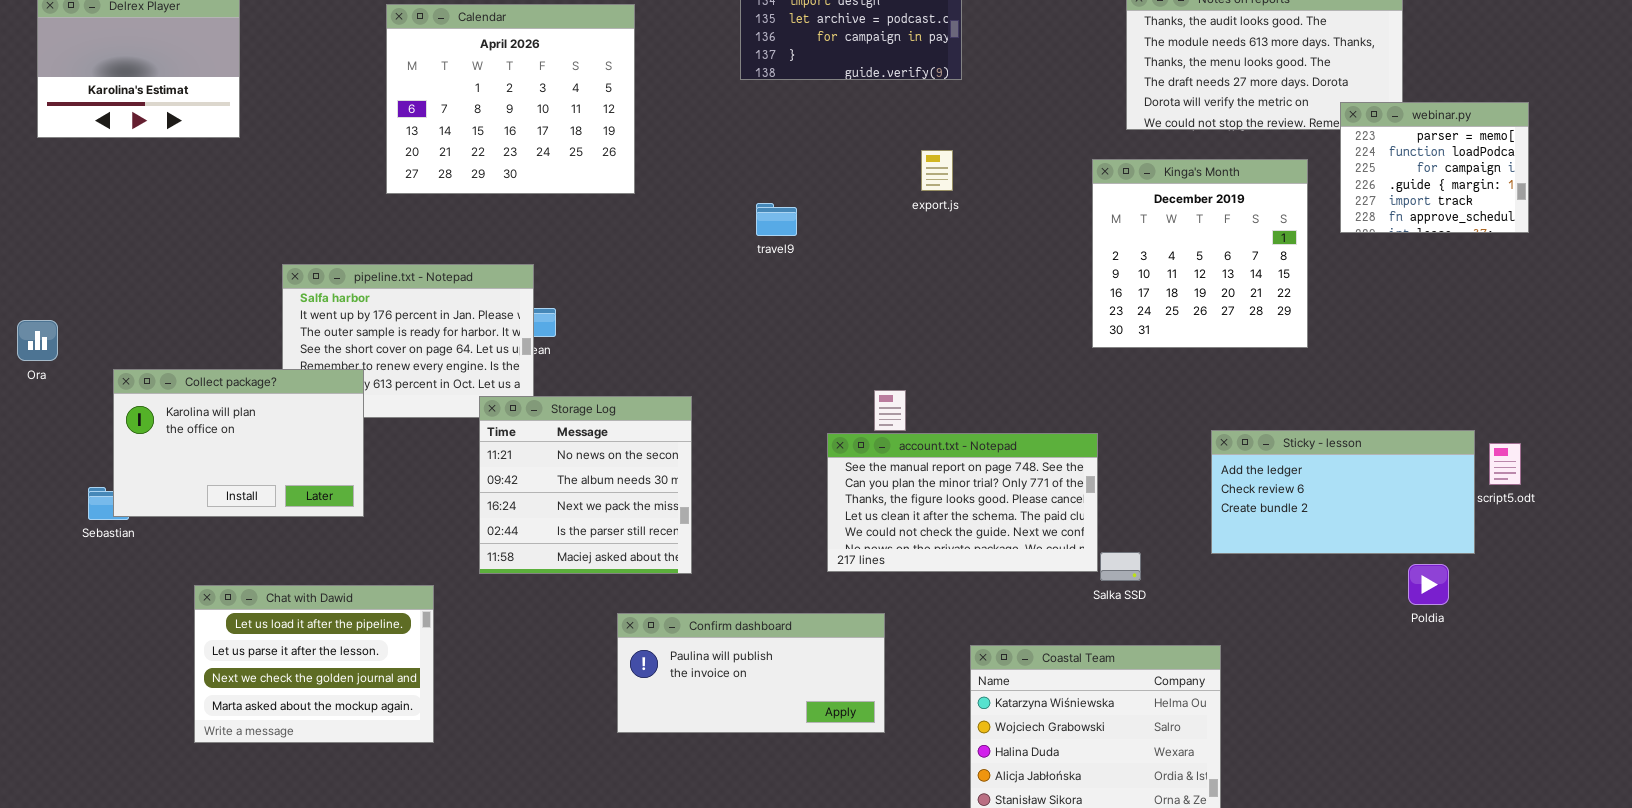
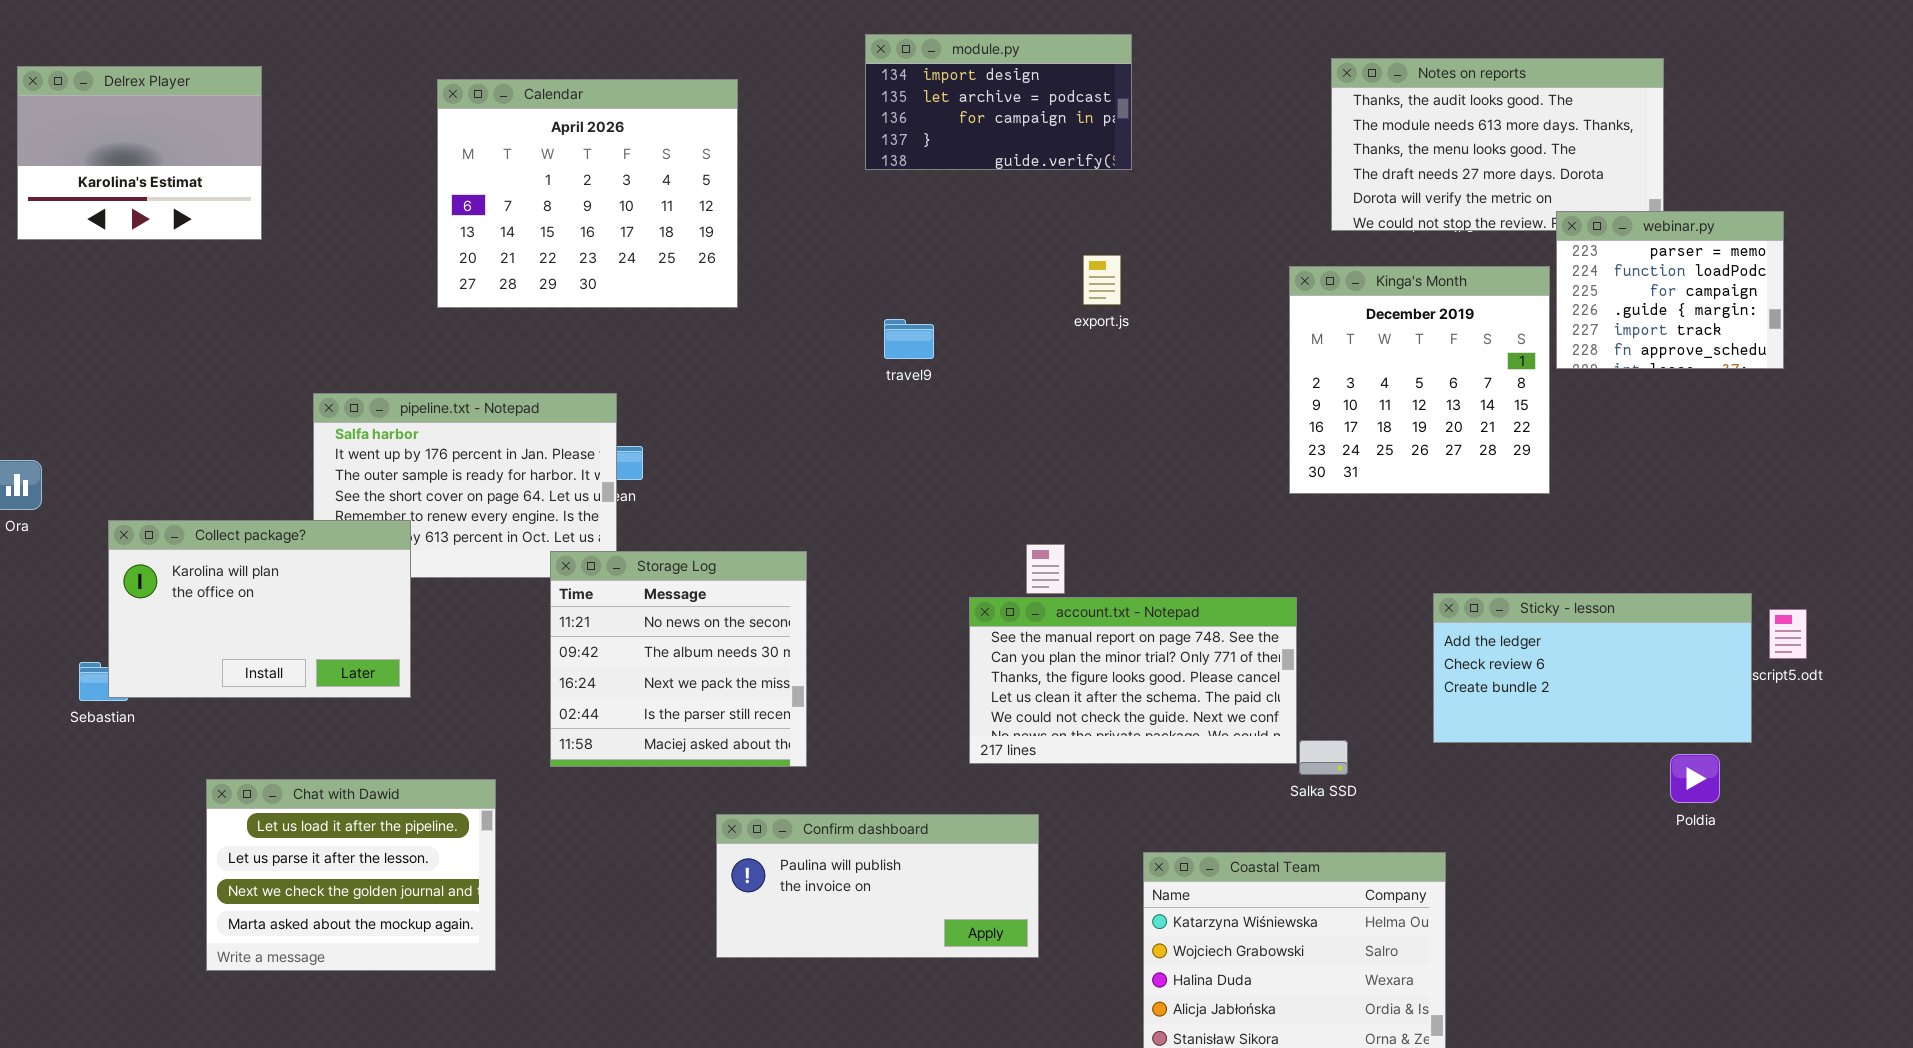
webinar.py: [1340,102,1529,233] -> [1556,211,1784,369], moved

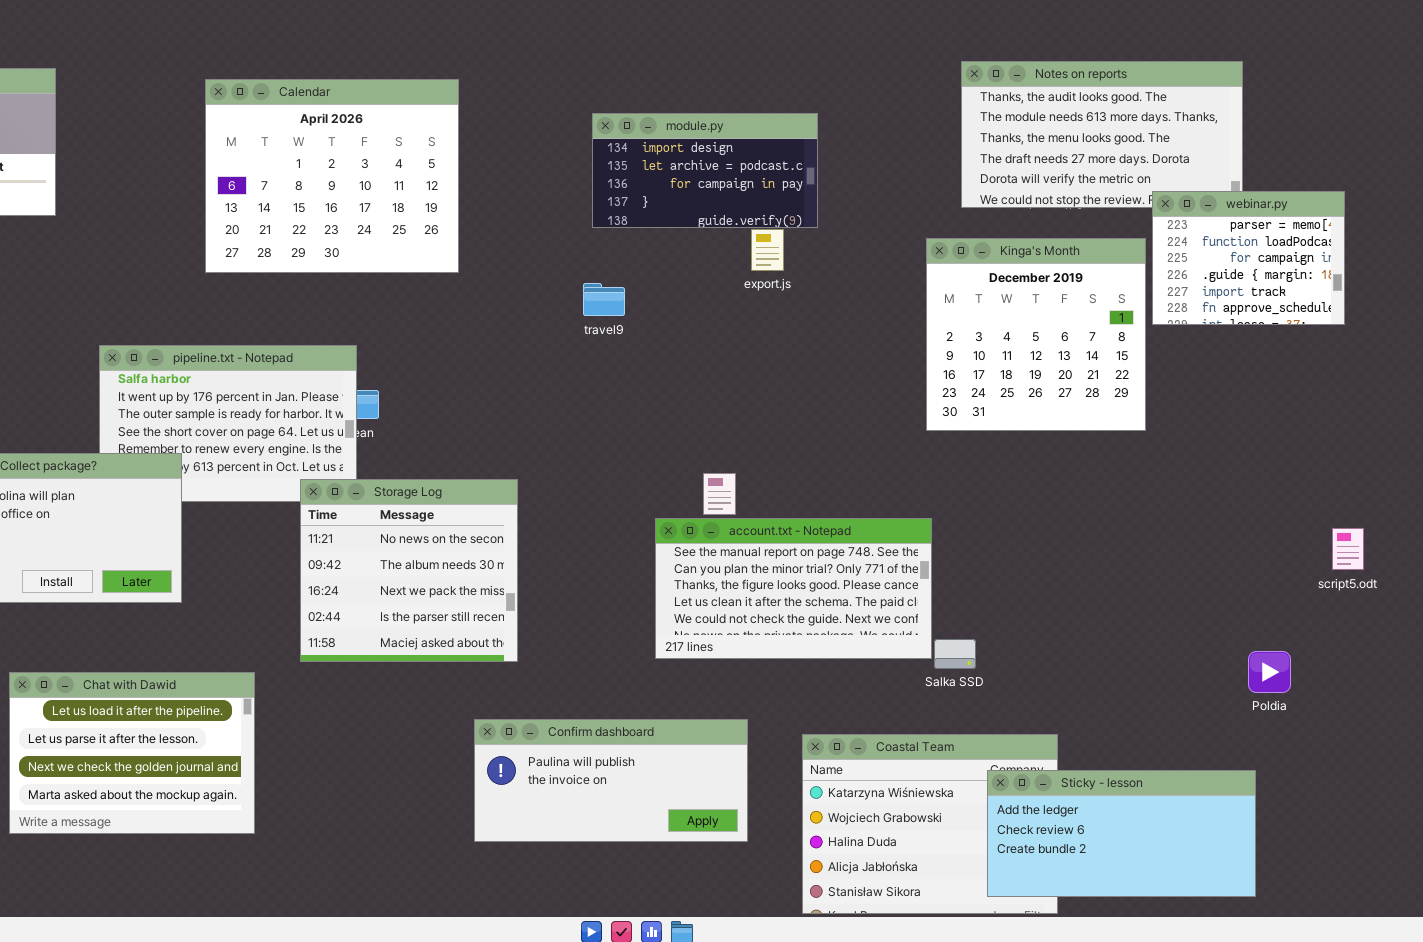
module.py: [865,34,1132,170] -> [592,113,818,228], moved
Sticky - lesson: [1433,593,1752,743] -> [987,770,1256,897], moved
Confirm dashboard: [716,814,1039,958] -> [474,719,748,842], moved

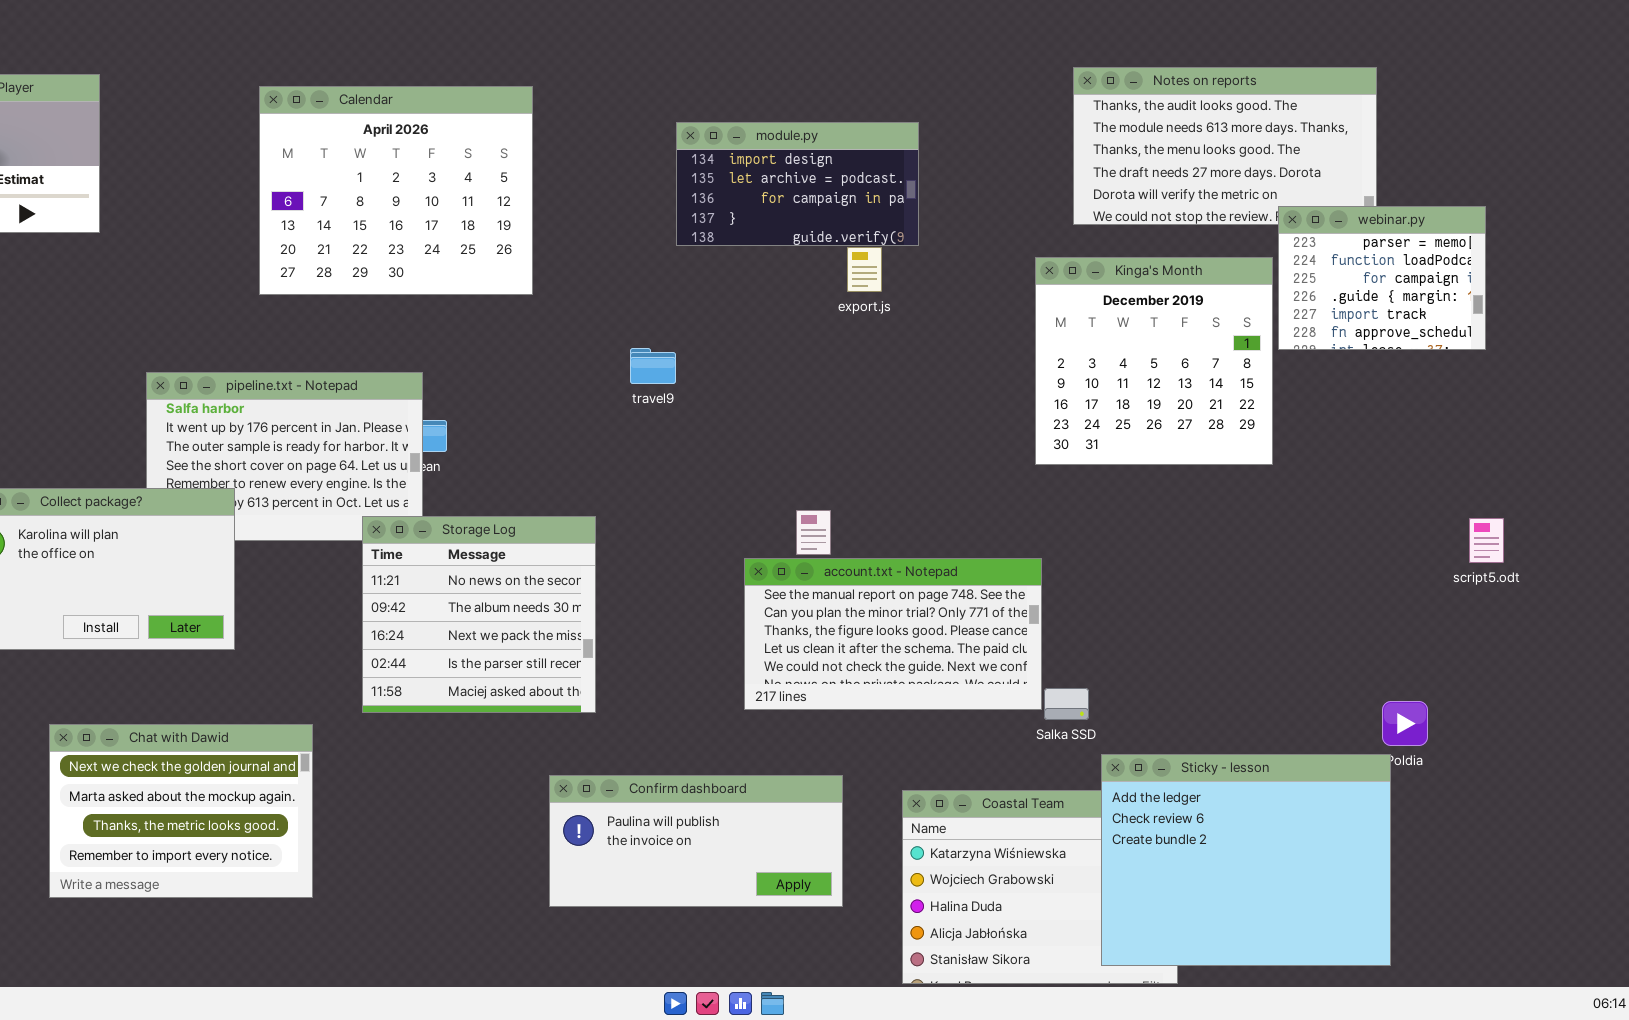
travel9: [583,283,625,316] -> [630,348,676,384], moved
script5.odt: [1332,528,1364,570] -> [1469,518,1504,563], moved
Chat with Dawid: [9,672,255,834] -> [49,724,313,898], scrolled down 2 rows
Sticky - lesson: [987,770,1256,897] -> [1101,754,1391,966], resized

